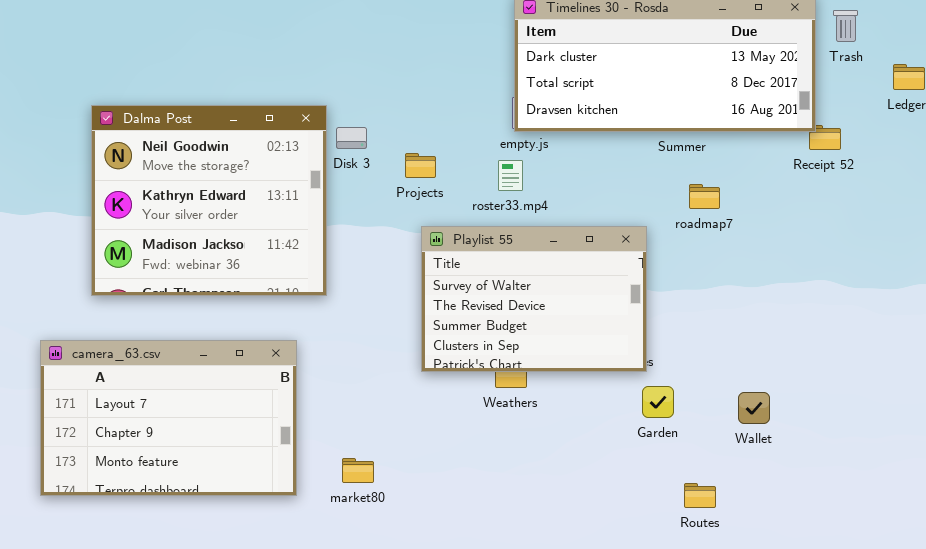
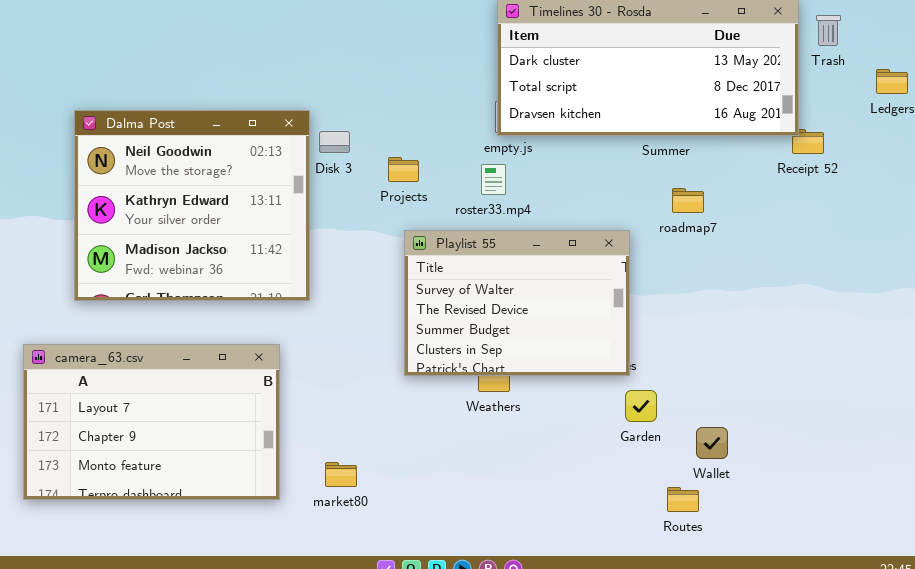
Wallet: [738,392,770,424] -> [696,427,728,459], moved

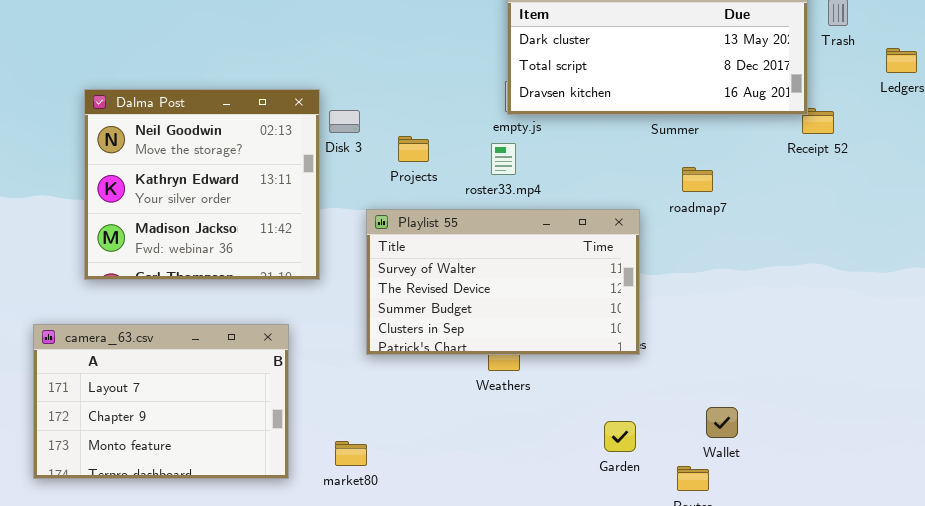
Playlist 55: [404,230,630,376] -> [366,209,640,355], resized
Garden: [625,390,657,422] -> [604,421,636,452], moved

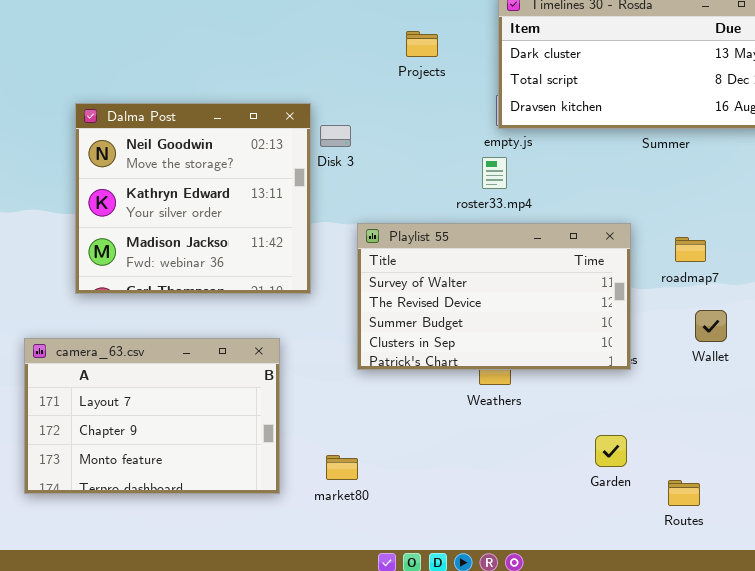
Projects: [398,136,429,162] -> [406,31,438,57], moved
roadmap7: [682,167,713,192] -> [675,237,706,262], moved
Wallet: [706,407,738,438] -> [695,310,727,342], moved

